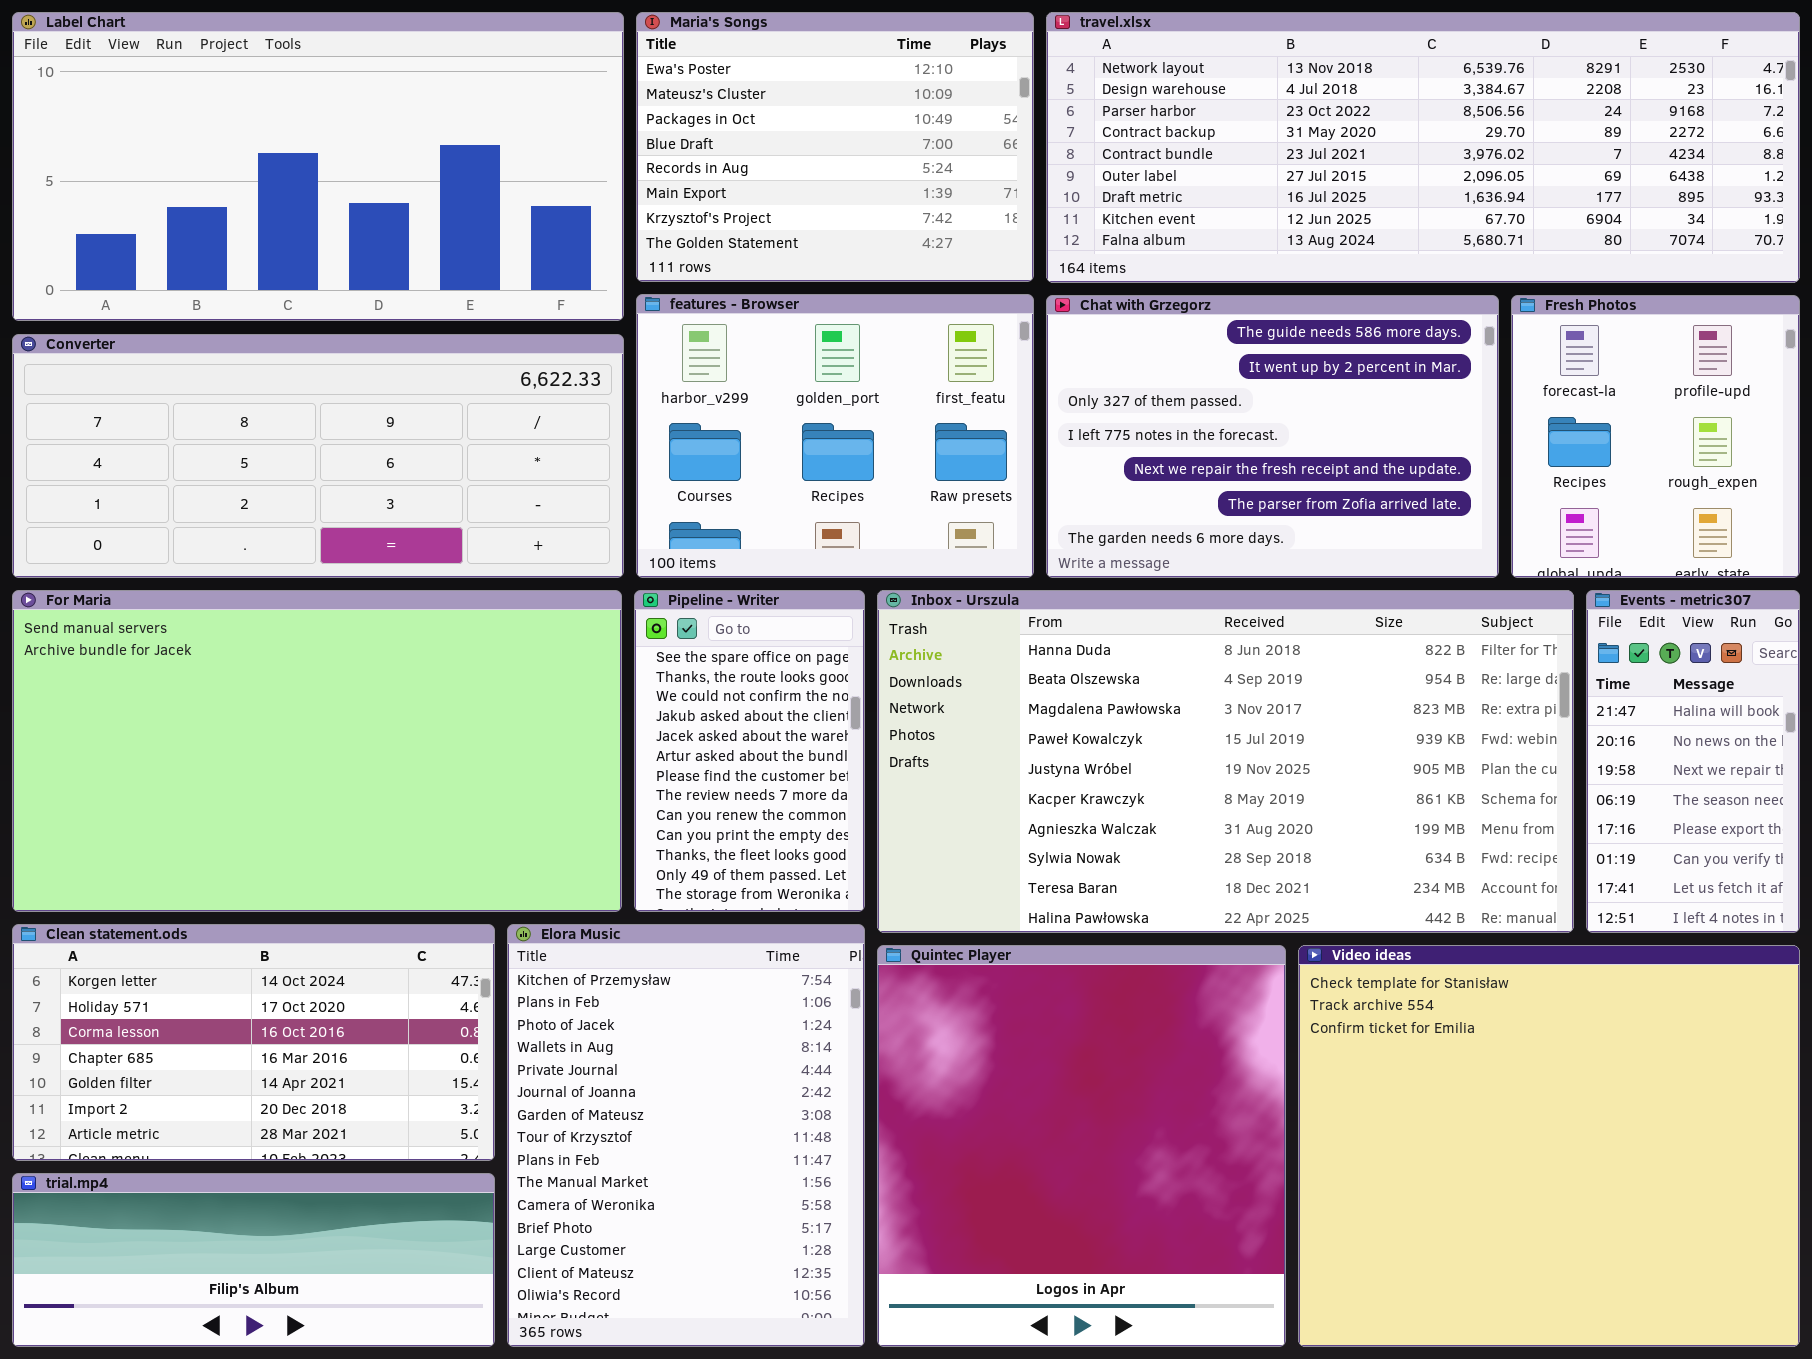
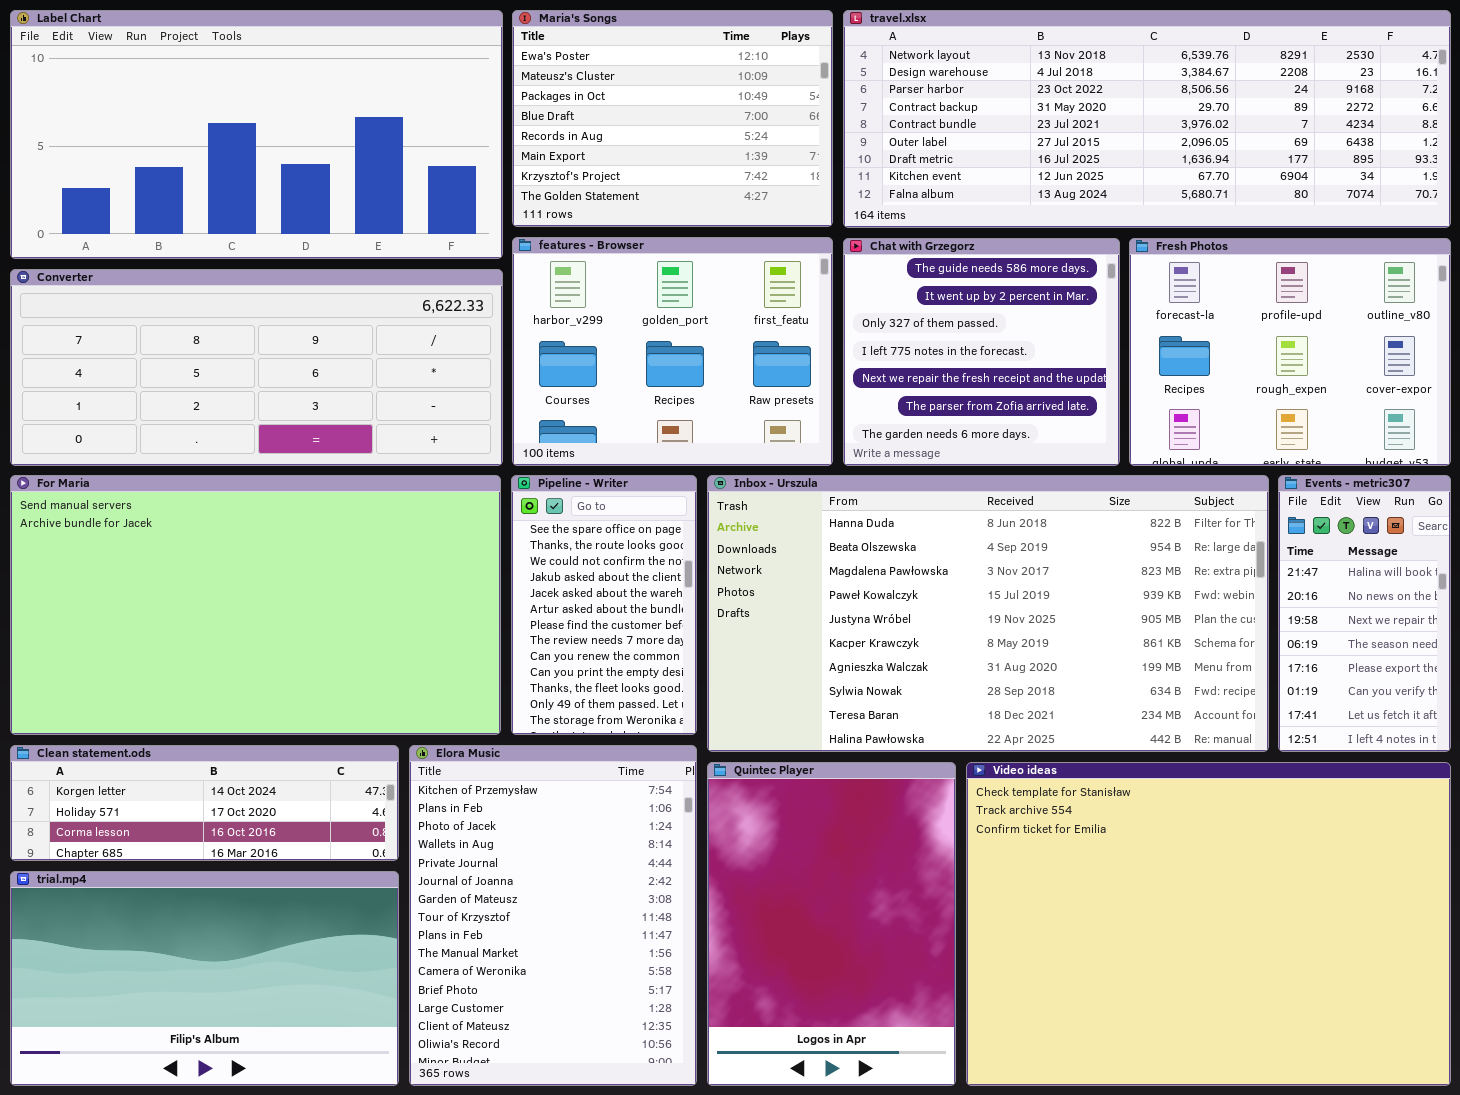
Chat with Grzegorz: [1046,295,1499,578] -> [843,238,1120,466], resized
Fresh Photos: [1511,295,1800,578] -> [1129,238,1451,466], resized
Clean statement.ods: [12,924,495,1161] -> [10,745,399,861], resized
Quintec Player: [877,945,1286,1347] -> [707,762,956,1086], resized
Video ideas: [1298,945,1800,1347] -> [966,762,1451,1086], resized
trial.mp4: [12,1173,495,1347] -> [10,871,399,1086], resized

